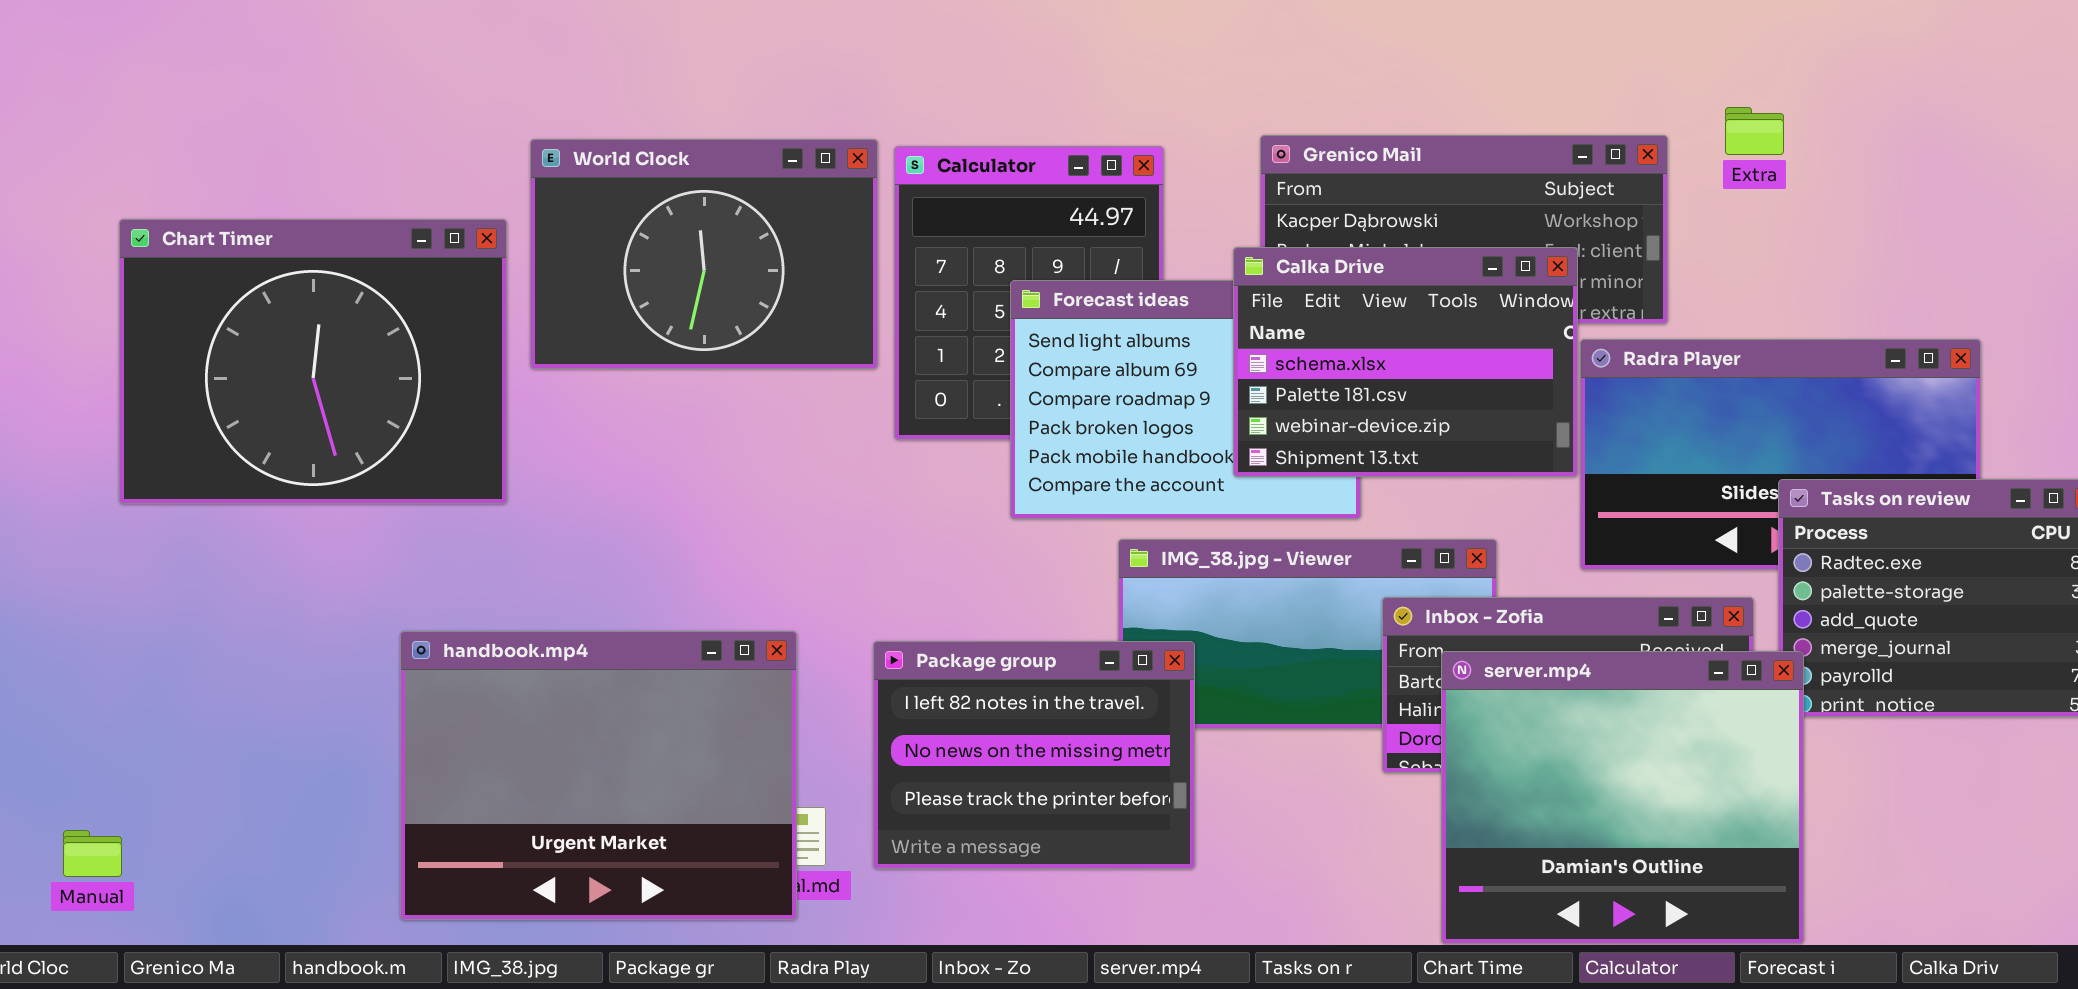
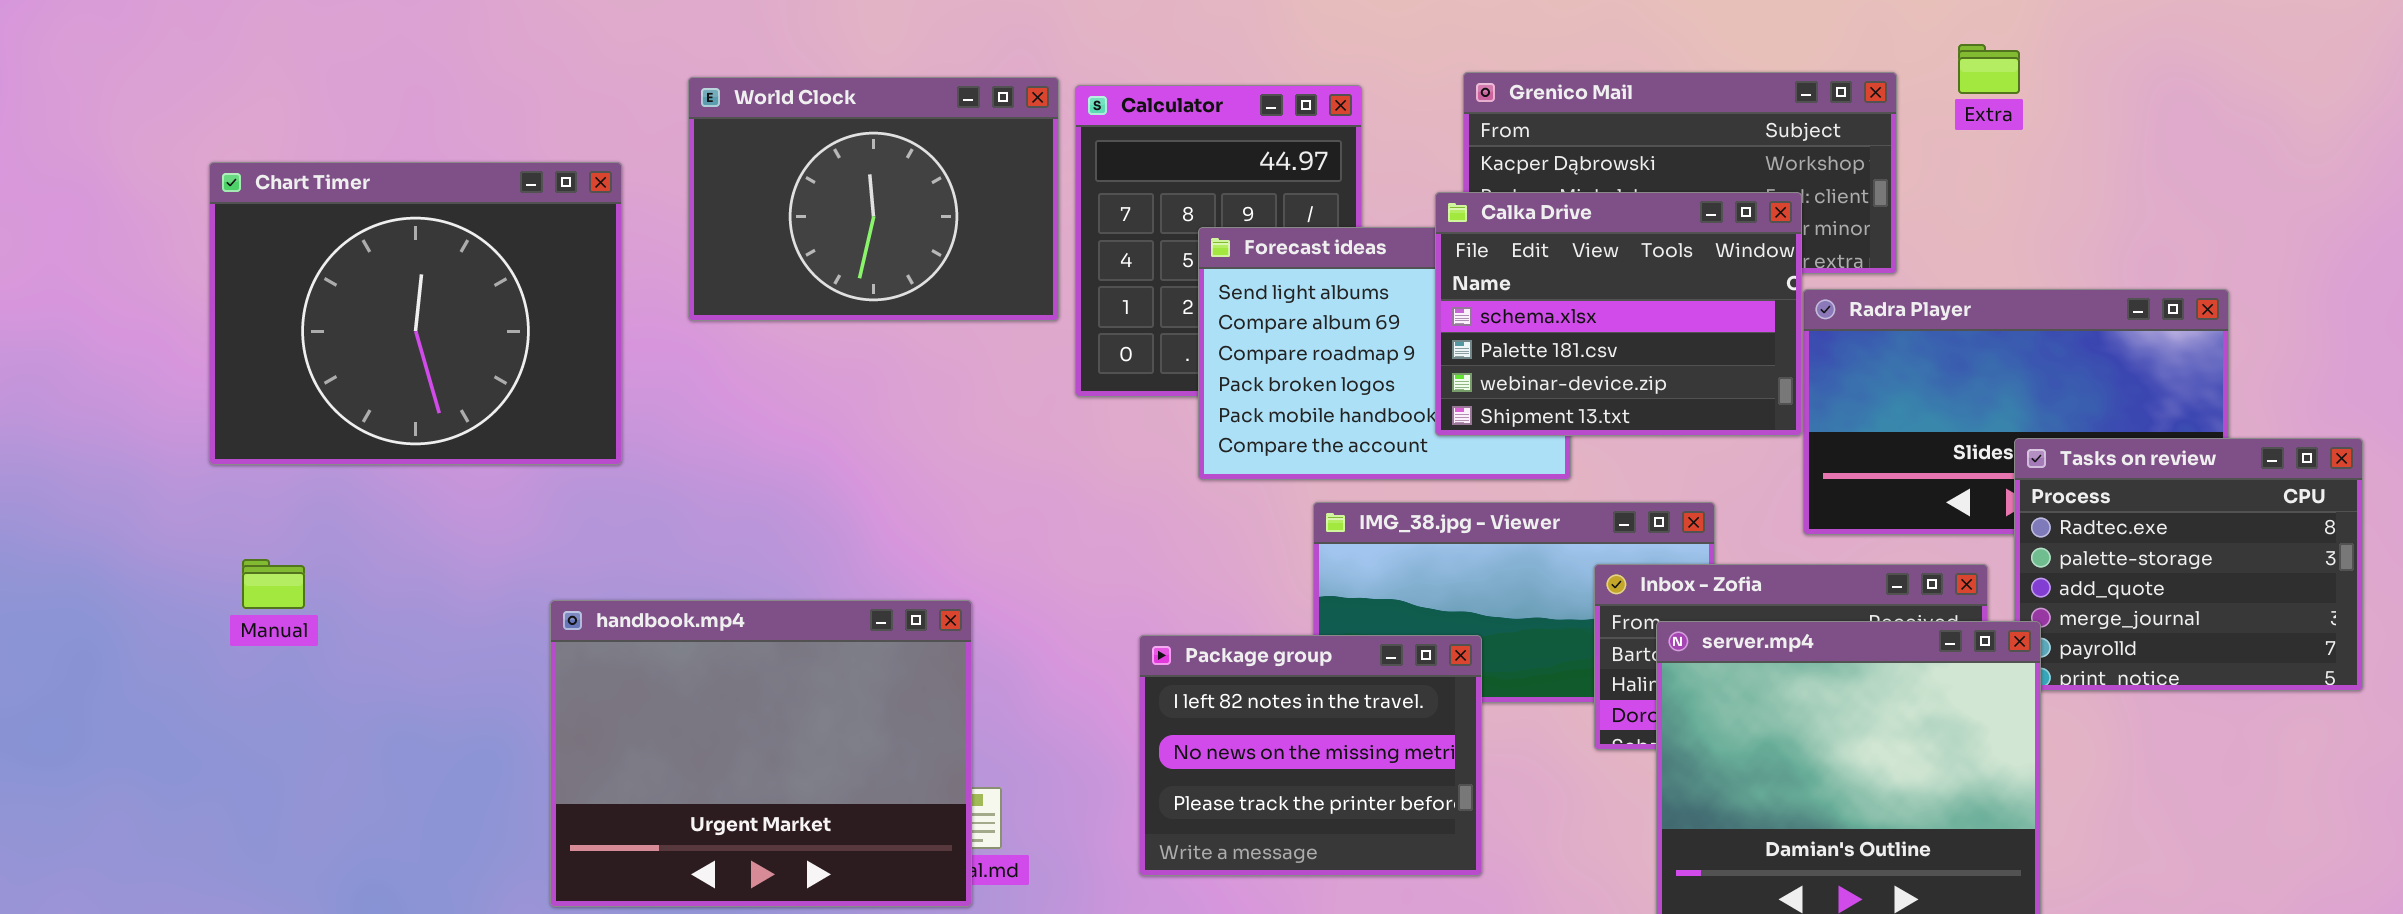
Chart Timer: [119,219,507,504] -> [209,162,622,465], moved
Package group: [873,641,1195,869] -> [1139,635,1482,876], moved
Manual: [63,830,122,877] -> [242,559,305,609], moved

